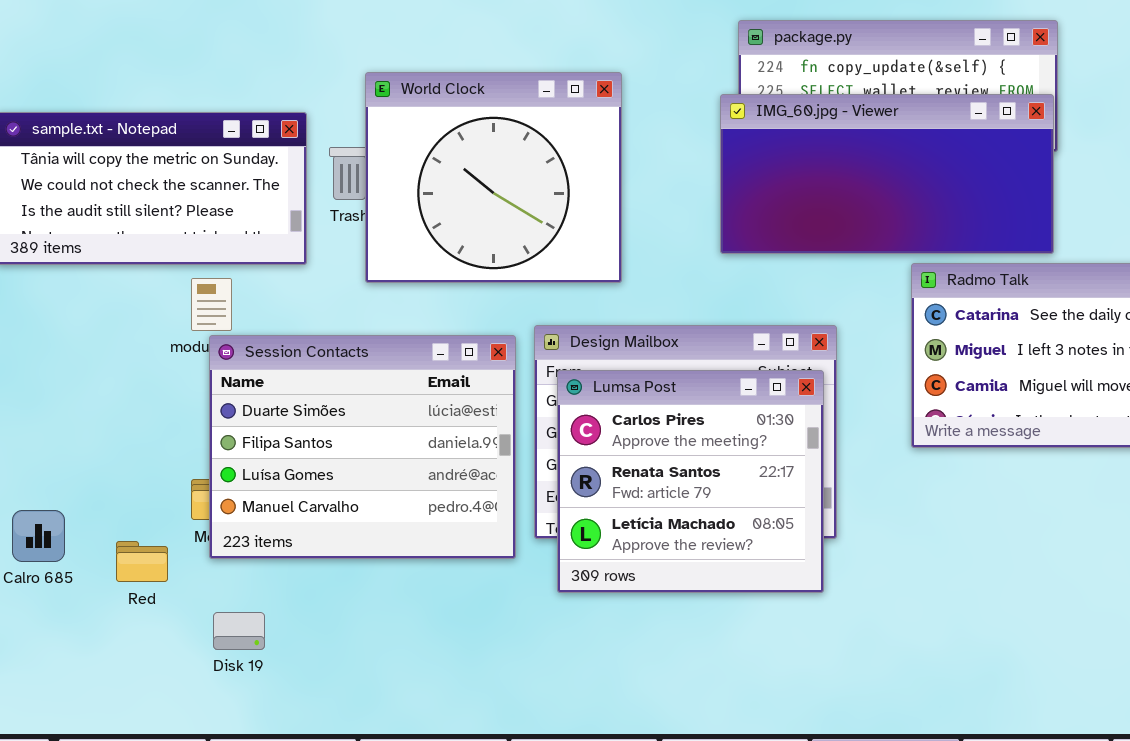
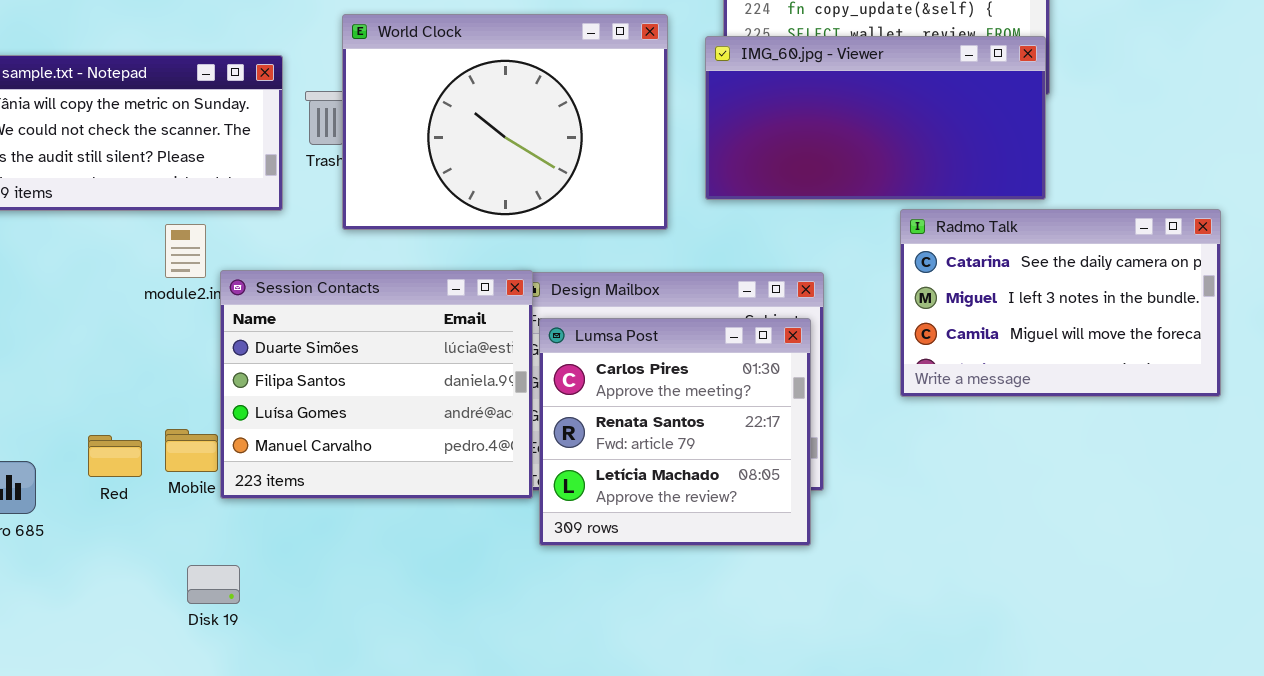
World Clock: [365,72,622,283] -> [342,14,668,230], resized
Session Contacts: [209,335,516,559] -> [220,270,533,499], moved
Red: [116,541,168,582] -> [88,435,142,477], moved

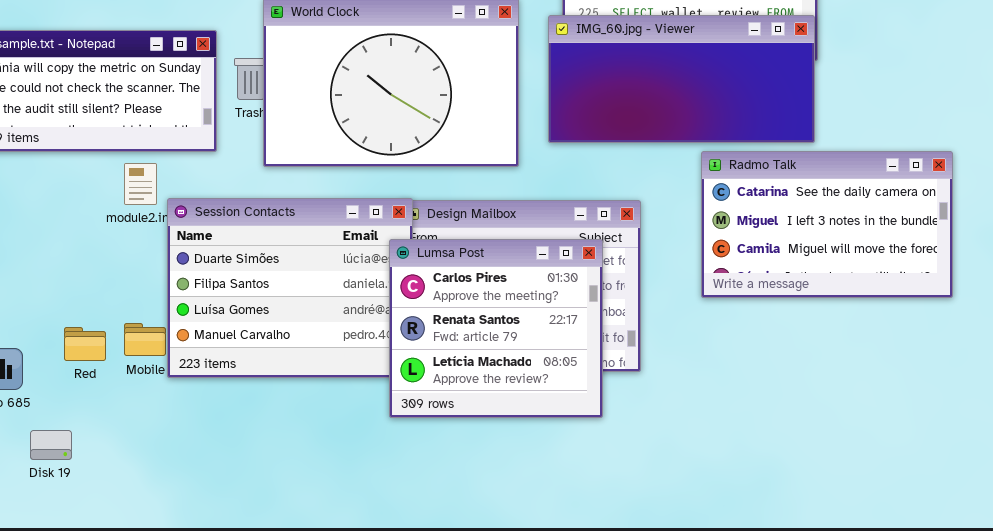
Lumsa Post: [539,318,811,546] -> [389,239,603,418], moved
Disk 19: [187,565,240,604] -> [30,430,72,460], moved

